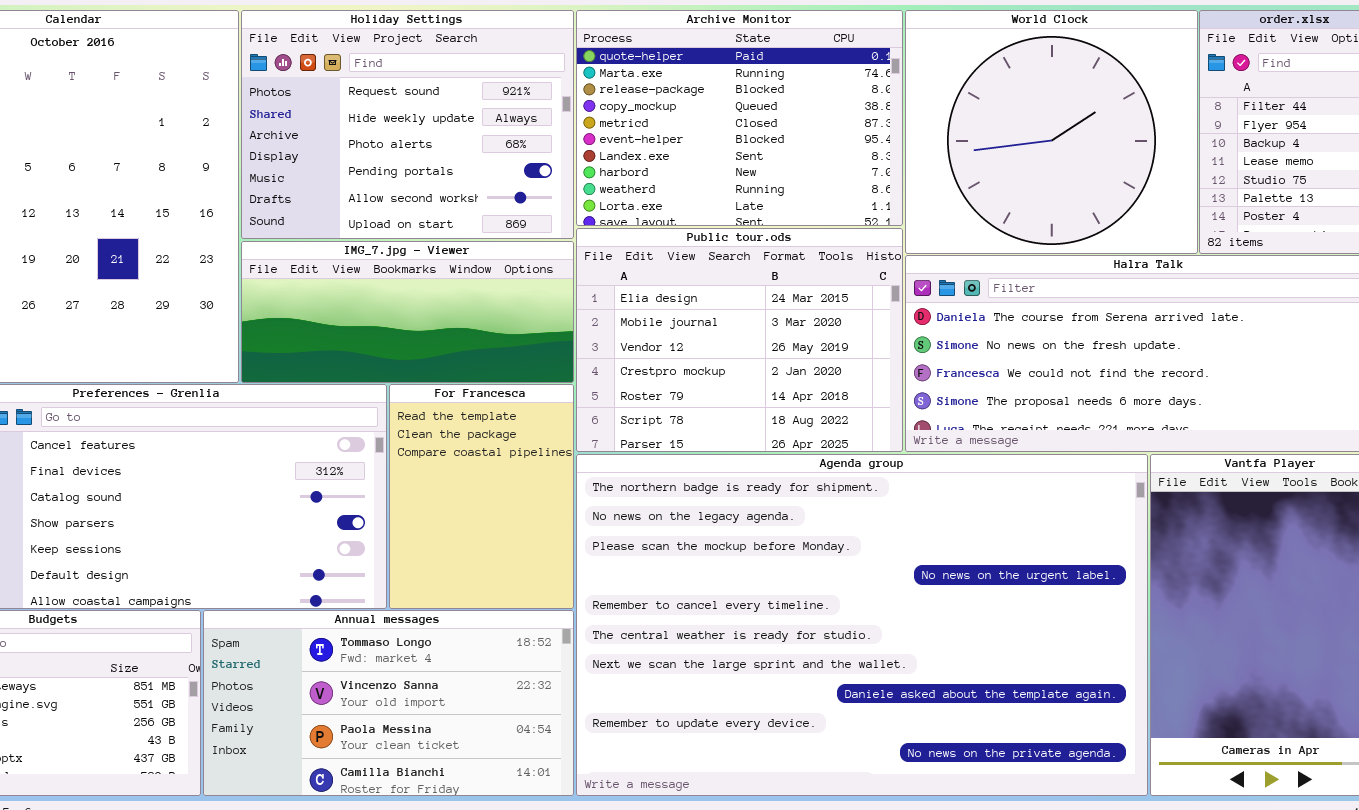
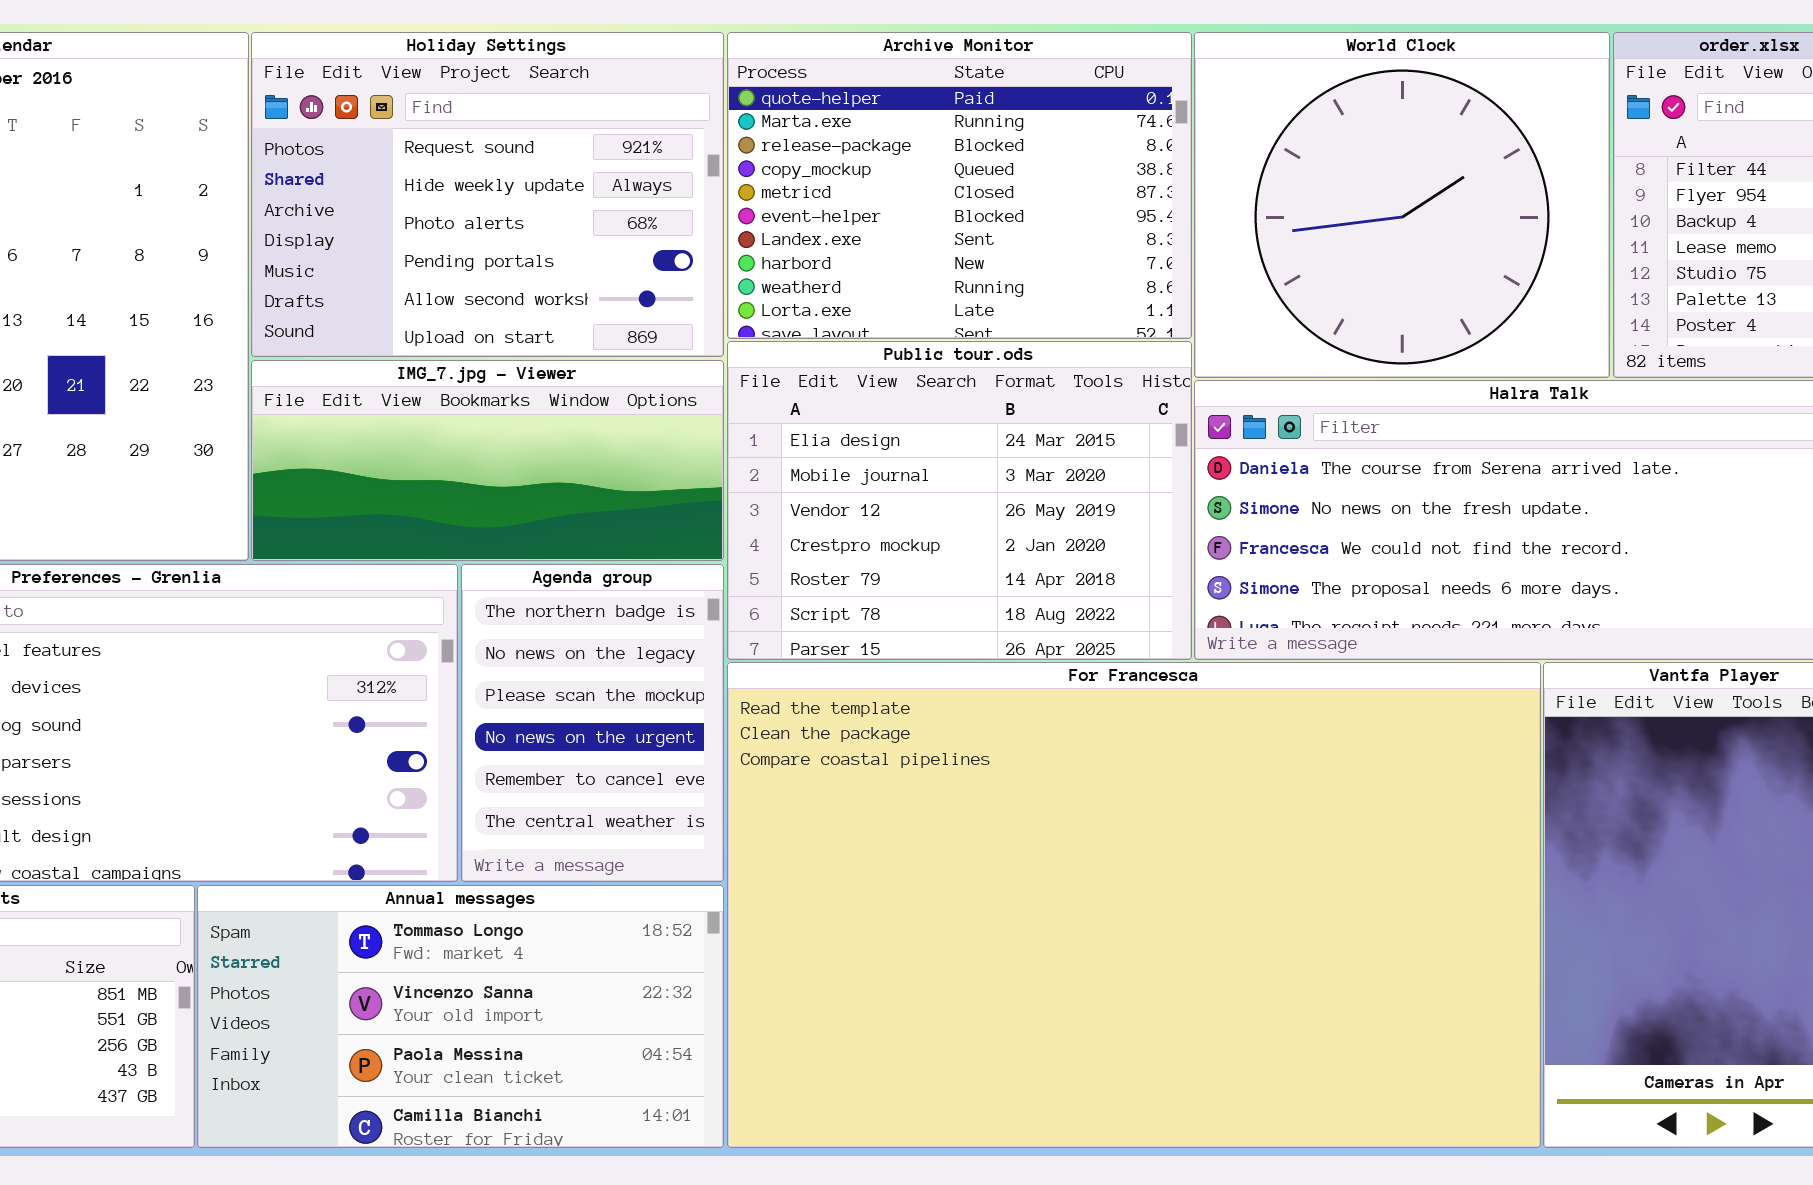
For Francesca: [389,384,574,609] -> [727,662,1541,1148], moved, resized
Agenda group: [576,454,1148,796] -> [461,564,724,882], moved, resized

